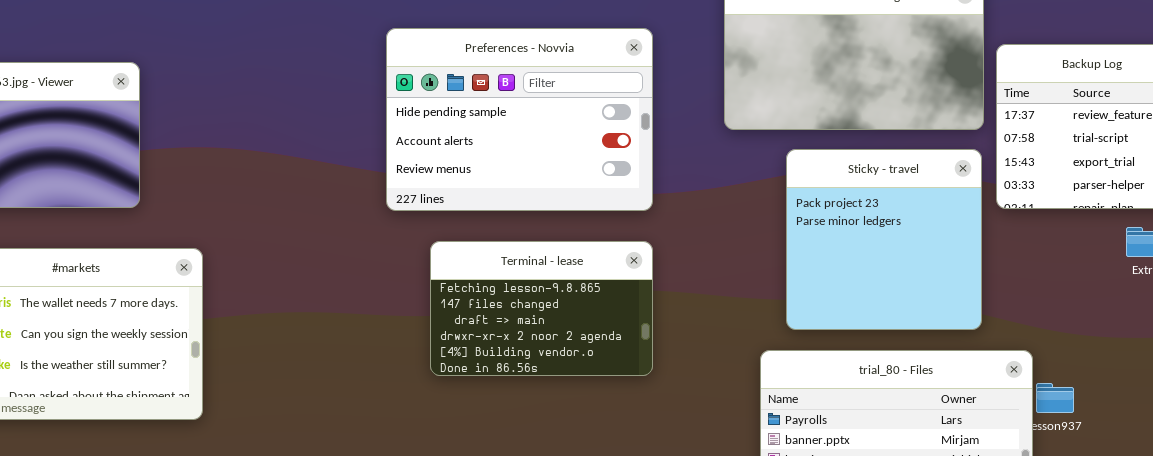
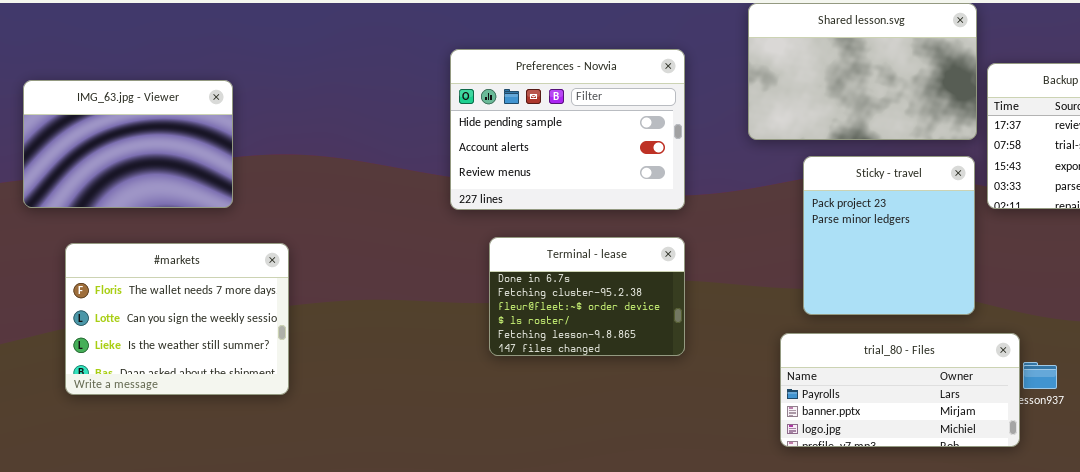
Terminal - lease: [430,241,653,376] -> [489,237,685,356], scrolled up 4 rows

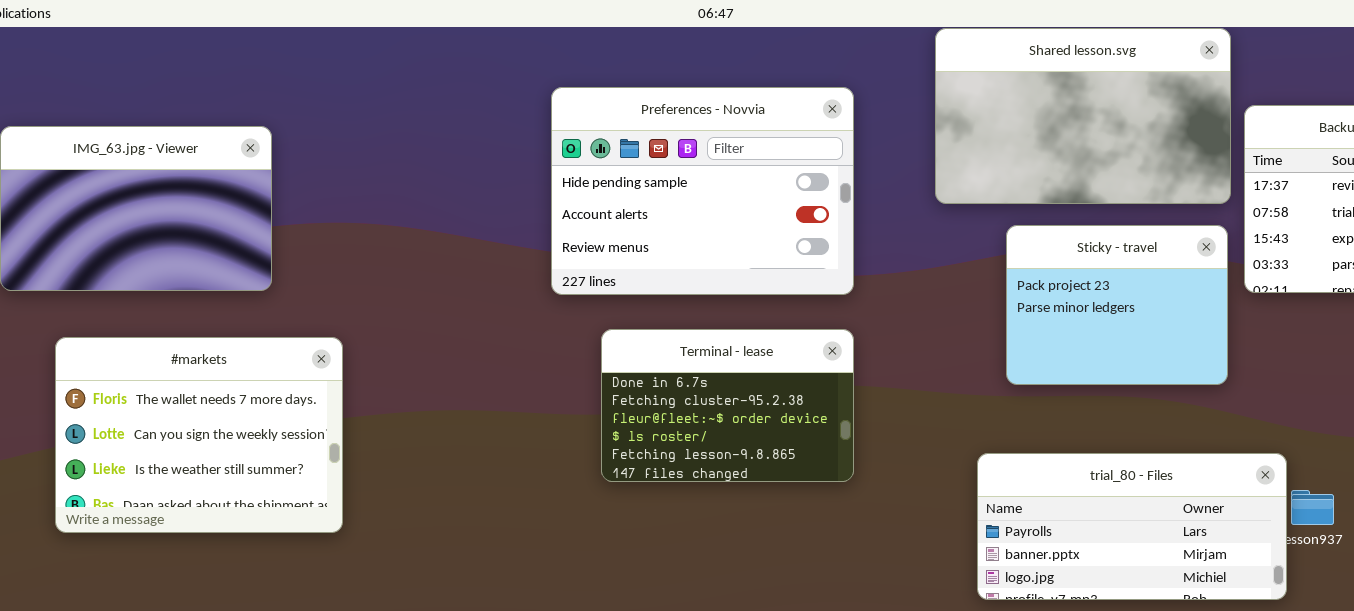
Sticky - travel: [803,156,975,315] -> [1006,225,1228,385], resized

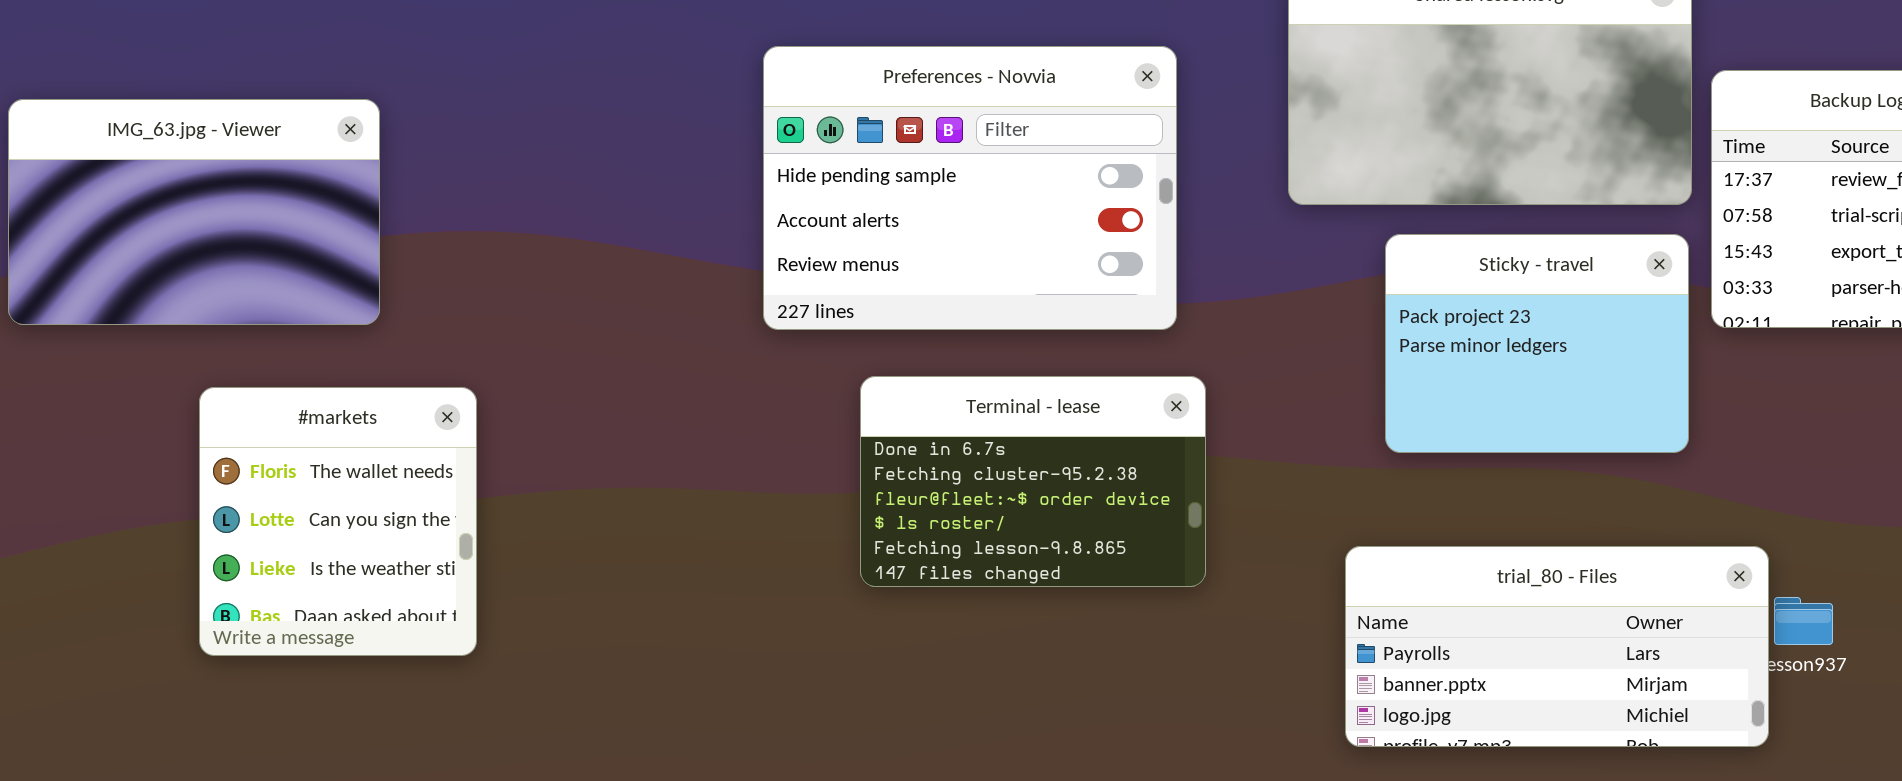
Terminal - lease: [601,329,854,482] -> [860,376,1206,587], moved
#markets: [55,337,343,533] -> [199,387,477,656], resized

